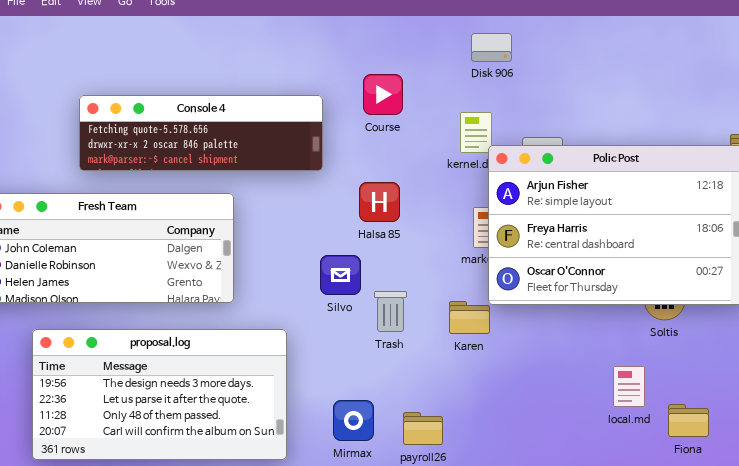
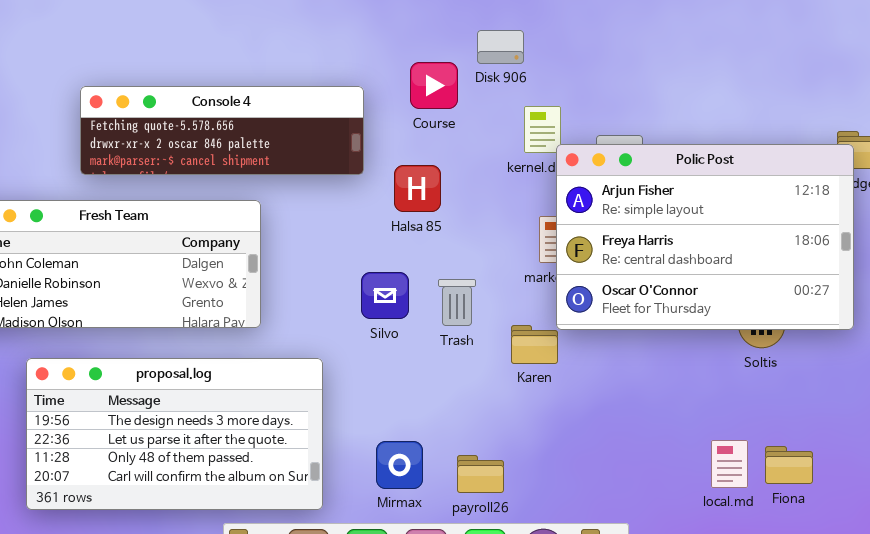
Disk 906: [471,33,512,62] -> [477,30,524,64], moved
Halsa 85: [359,182,400,222] -> [394,165,441,212], moved
Trash: [374,291,407,332] -> [438,279,476,326], moved
local.md: [613,366,645,407] -> [711,440,748,488], moved

